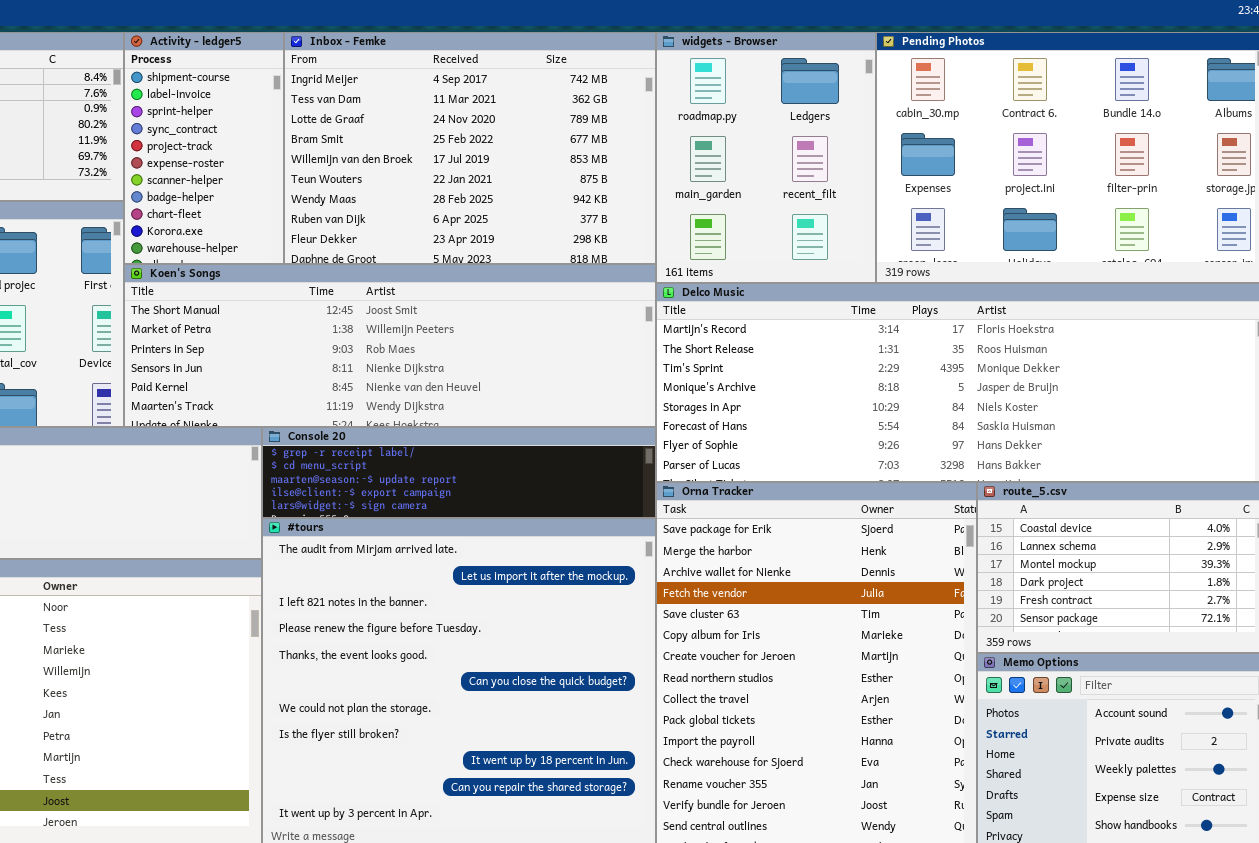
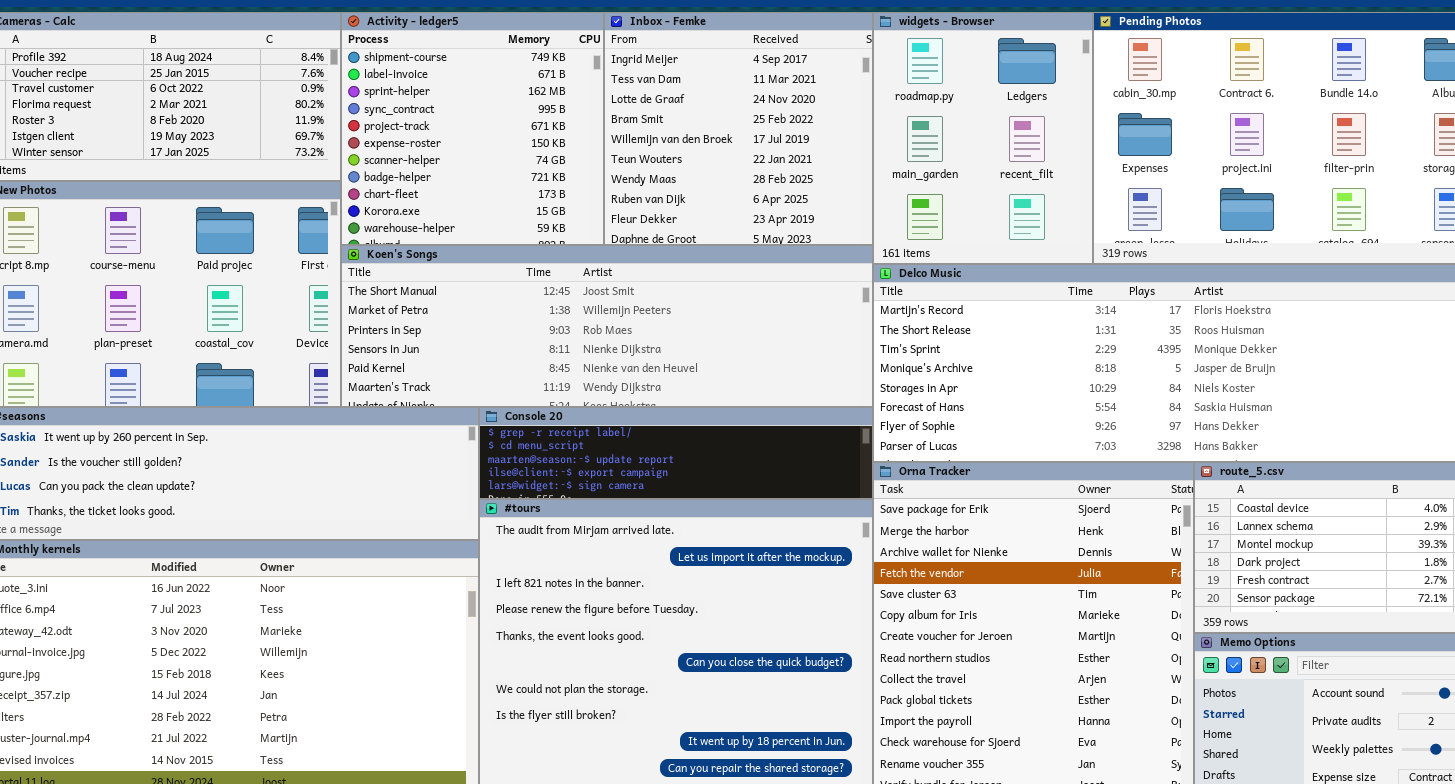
Activity - ledger5: [124,32,284,264] -> [341,12,604,245], resized
Inbox - Femke: [284,32,656,264] -> [604,12,873,245], resized

